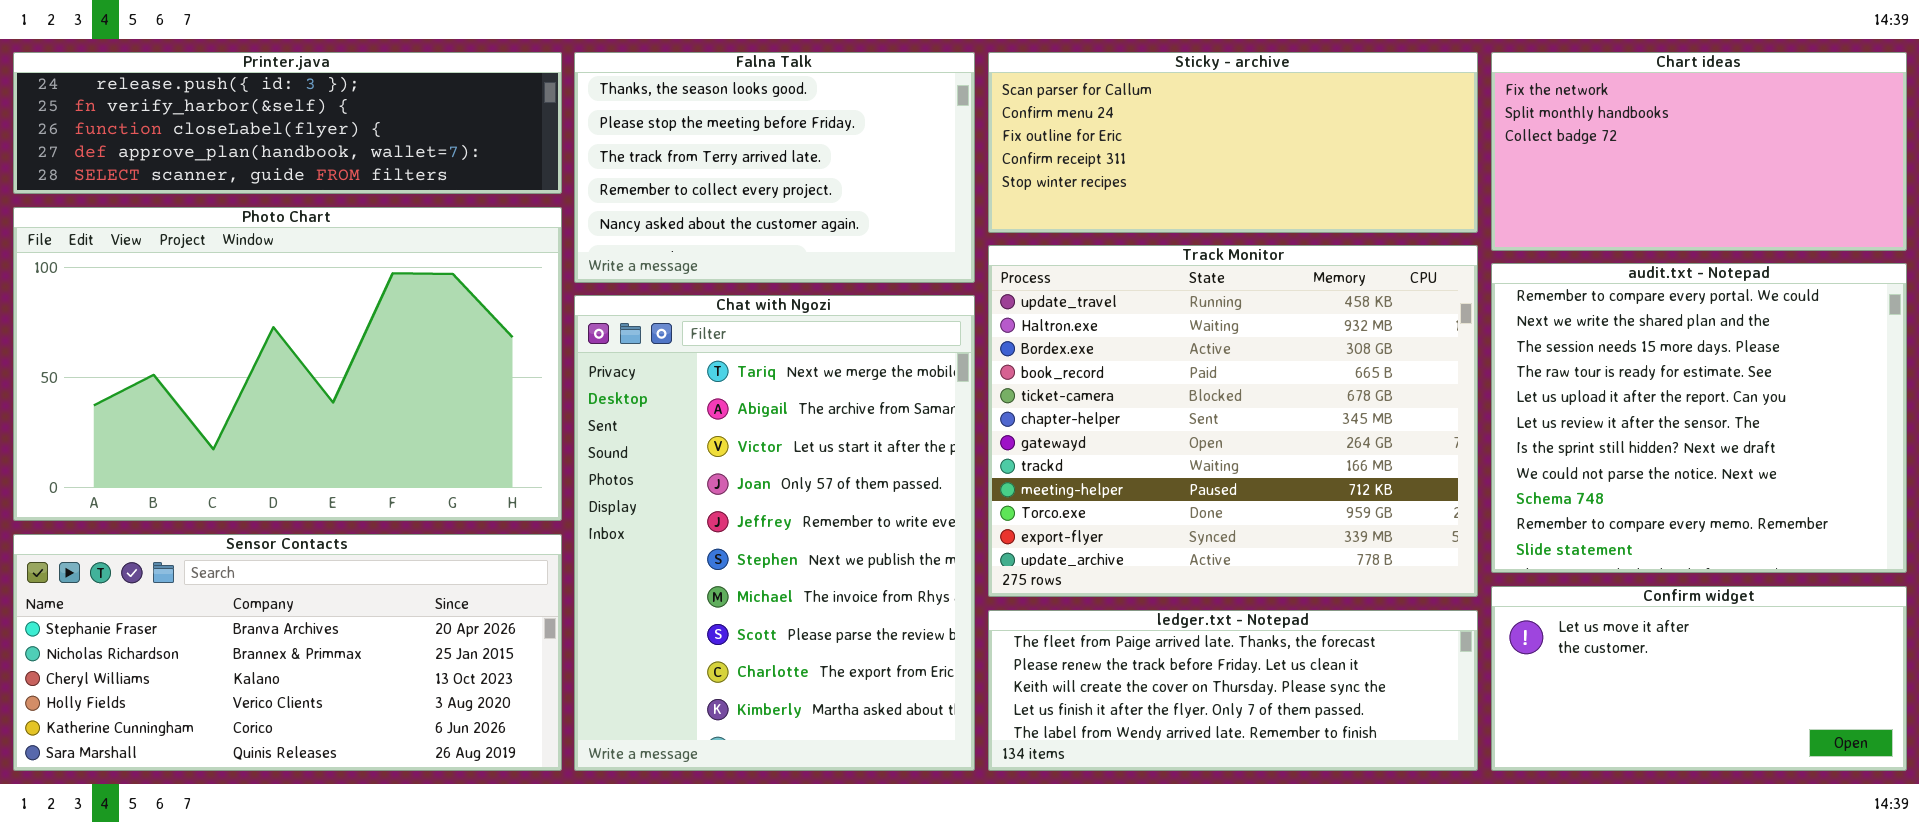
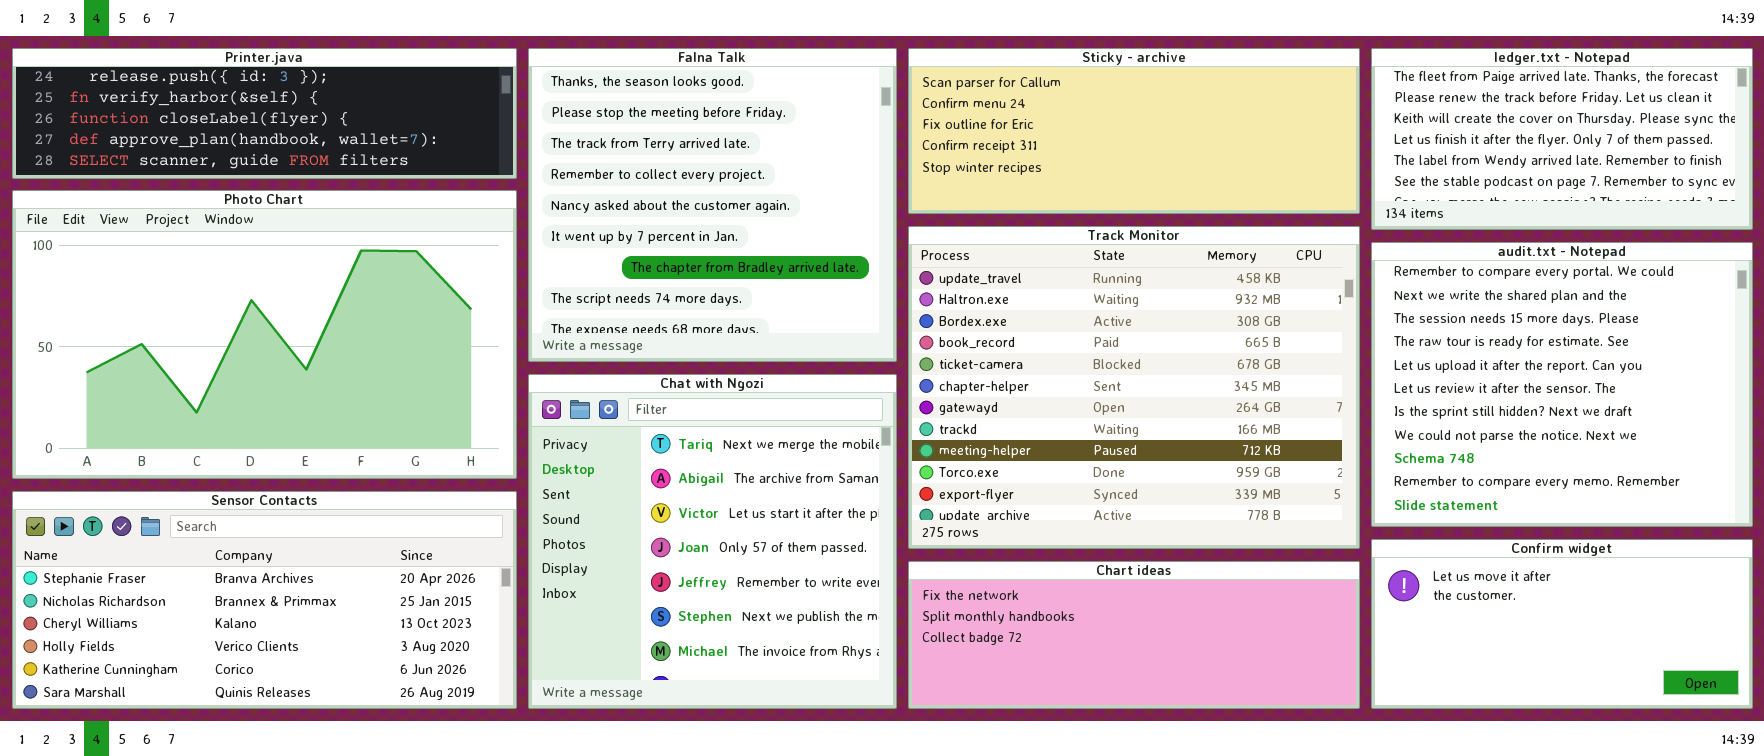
Falna Talk: [574,52,975,283] -> [528,48,897,362], resized
Chart ideas: [1491,52,1907,251] -> [908,561,1360,709], moved, resized
Chat with Ngozi: [574,295,975,771] -> [528,374,897,709], resized
ledger.txt - Notepad: [988,610,1478,771] -> [1371,48,1753,230], moved, resized

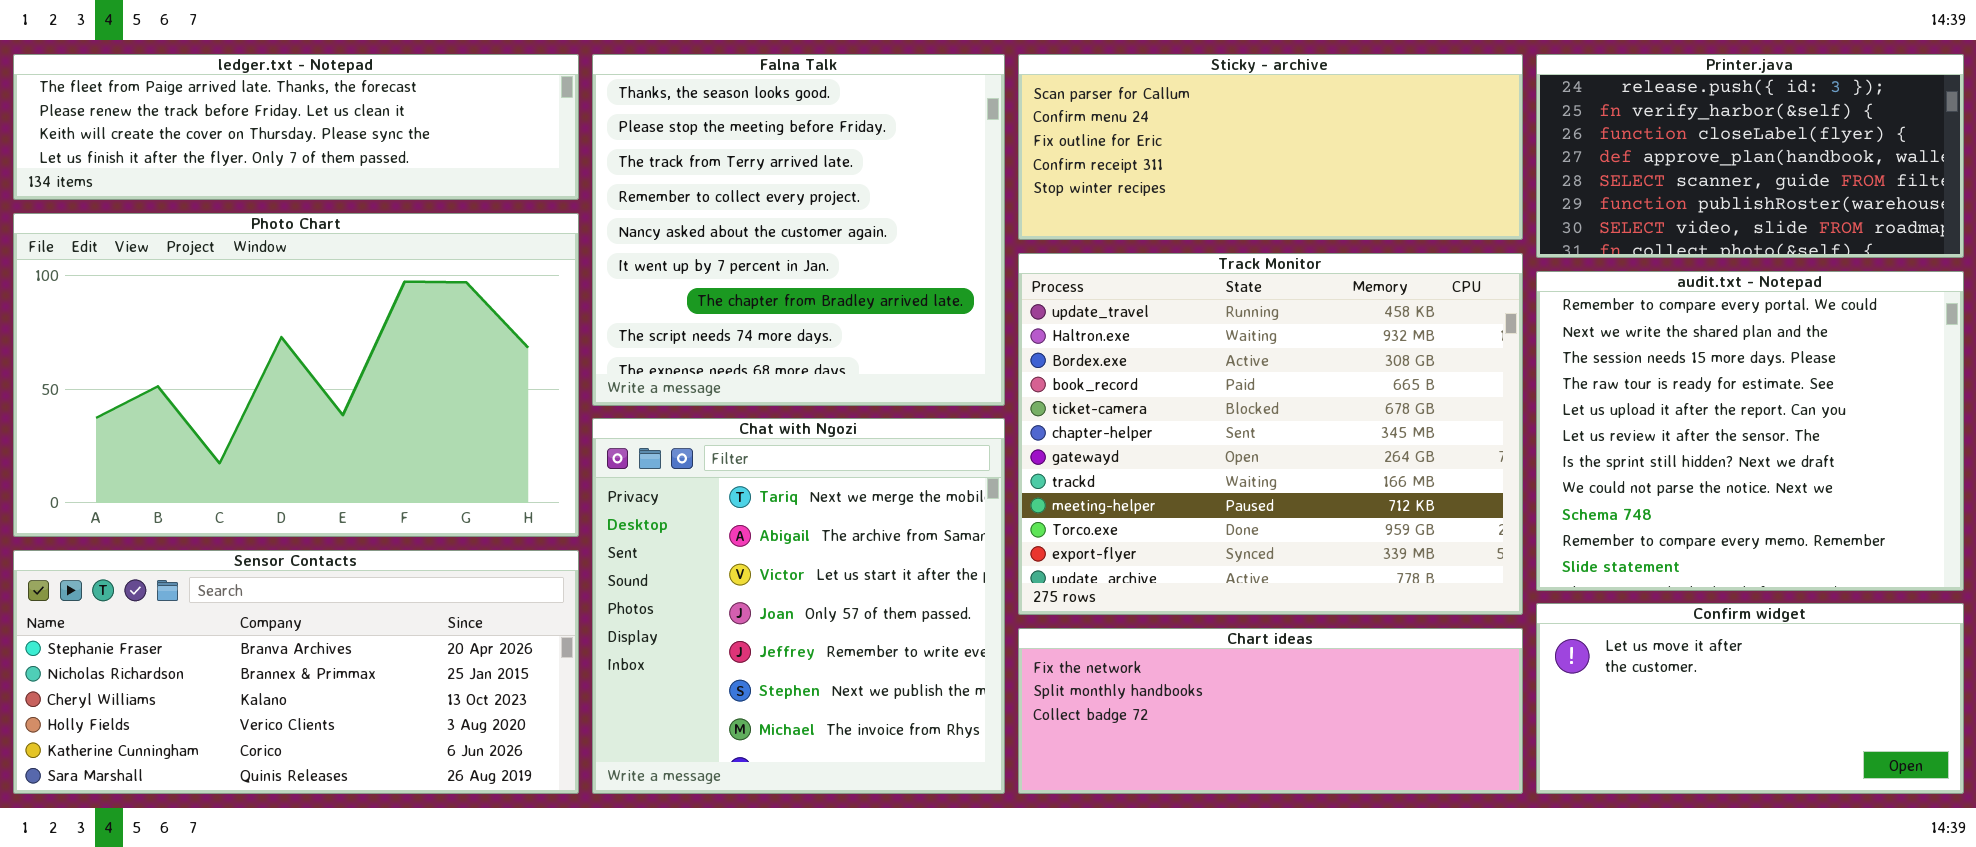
Printer.java: [12,48,517,179] -> [1536,54,1964,258], moved, resized
ledger.txt - Notepad: [1371,48,1753,230] -> [13,54,579,200], moved, resized

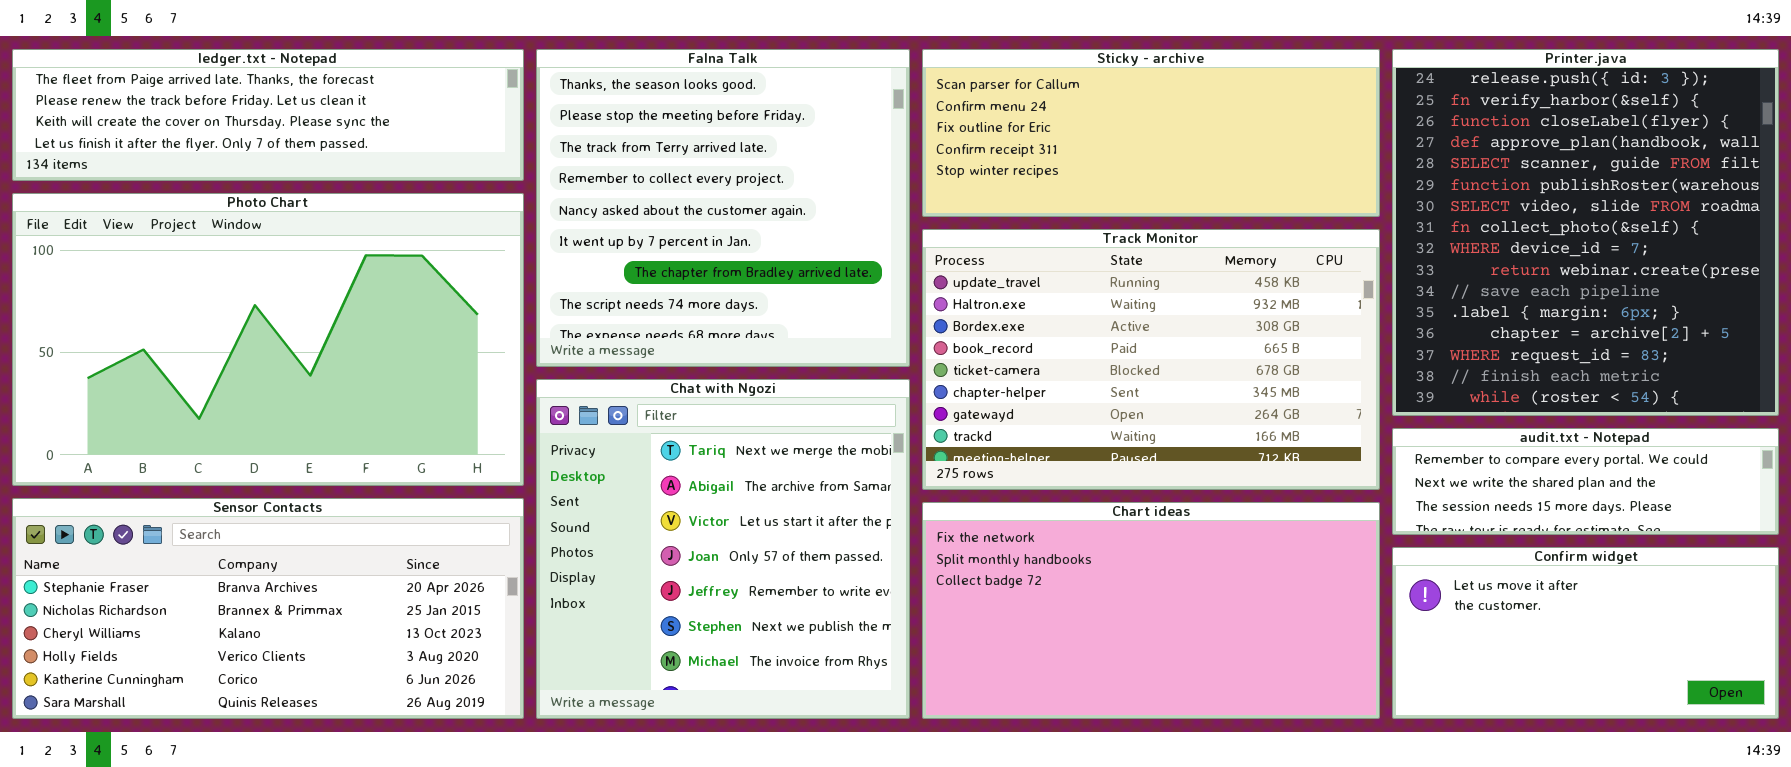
Printer.java: [1536,54,1964,258] -> [1392,49,1779,416], resized
Track Monitor: [1018,253,1523,615] -> [922,229,1380,490], resized
audit.txt - Notepad: [1536,271,1964,591] -> [1392,428,1779,535], resized
Chart ideas: [1018,628,1523,794] -> [922,502,1380,719], resized

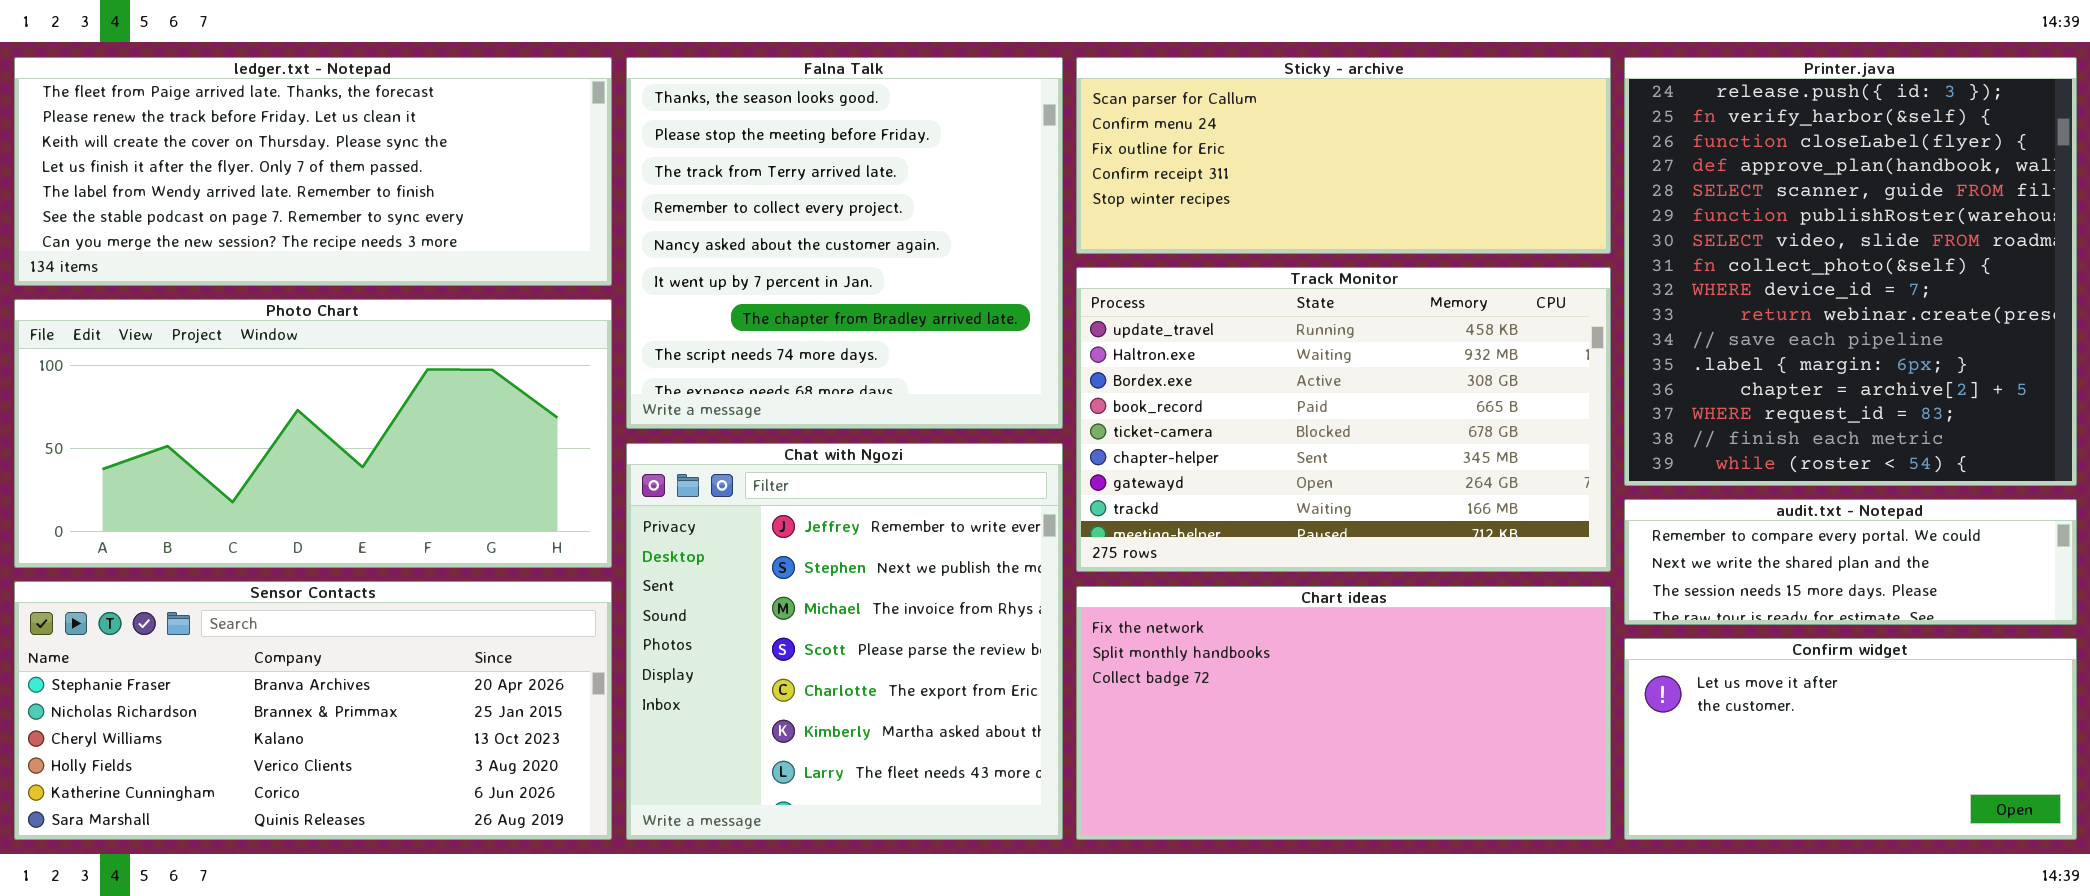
ledger.txt - Notepad: [12,49,524,181] -> [14,57,612,286], resized
Photo Chart: [12,193,524,486] -> [14,299,612,568], resized
Chat with Ngozi: [536,379,910,719] -> [626,443,1063,840], scrolled down 4 rows

